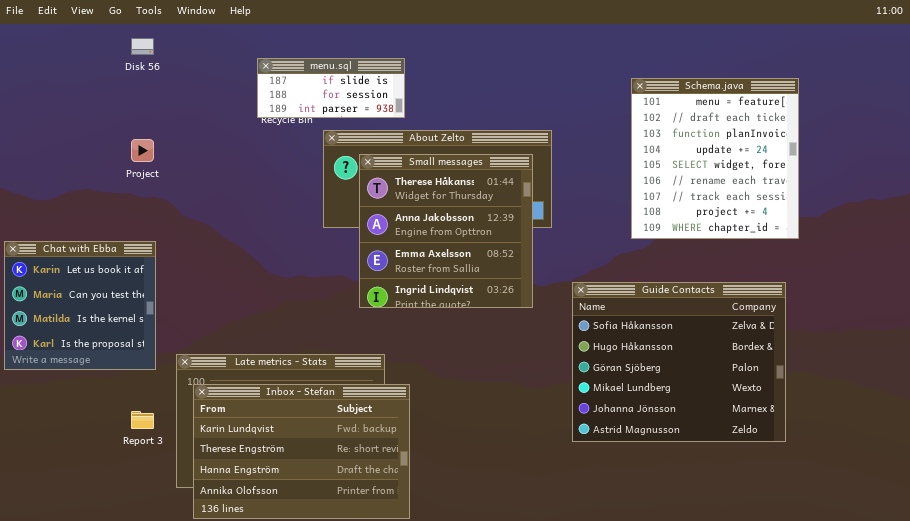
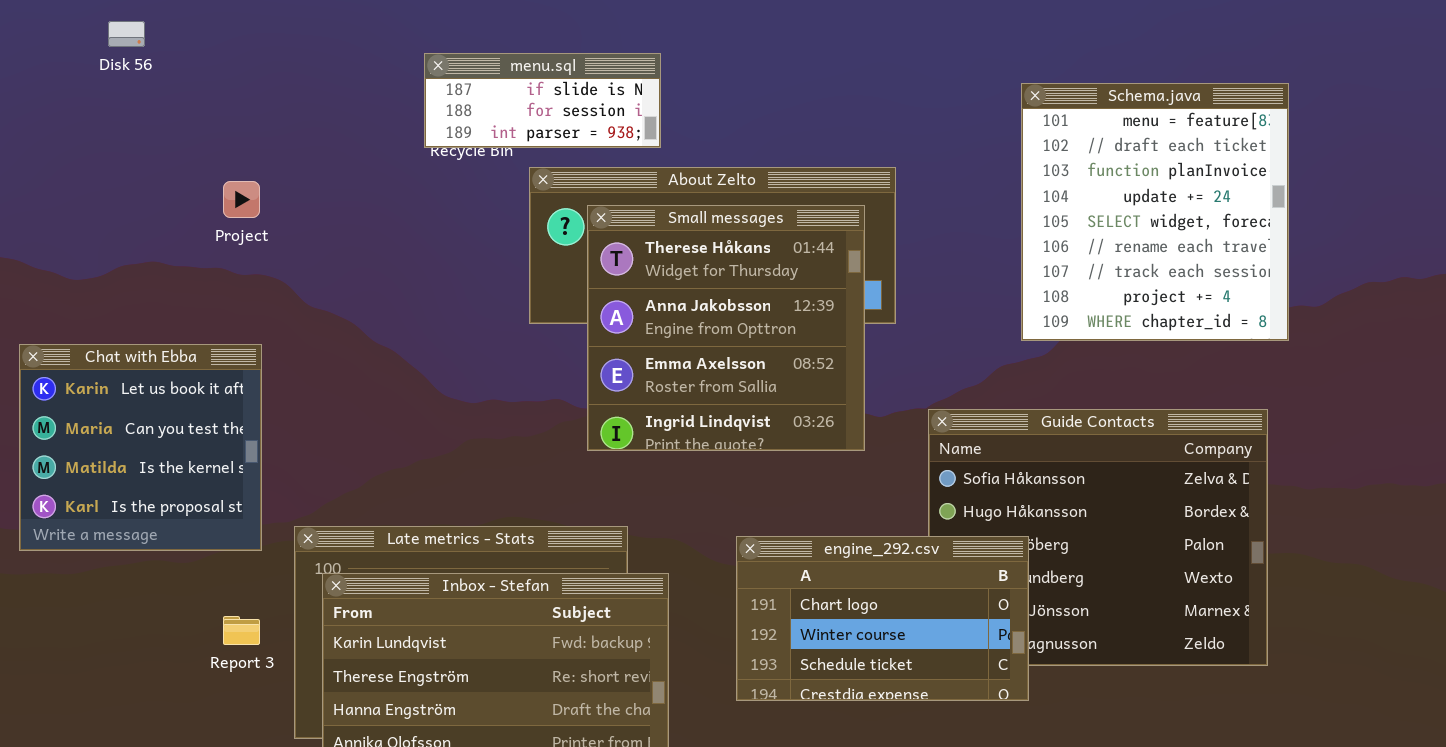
Disk 56: [131,38,154,55] -> [108,21,145,47], moved
engine_292.csv: none -> [736,536,1029,701], opened

